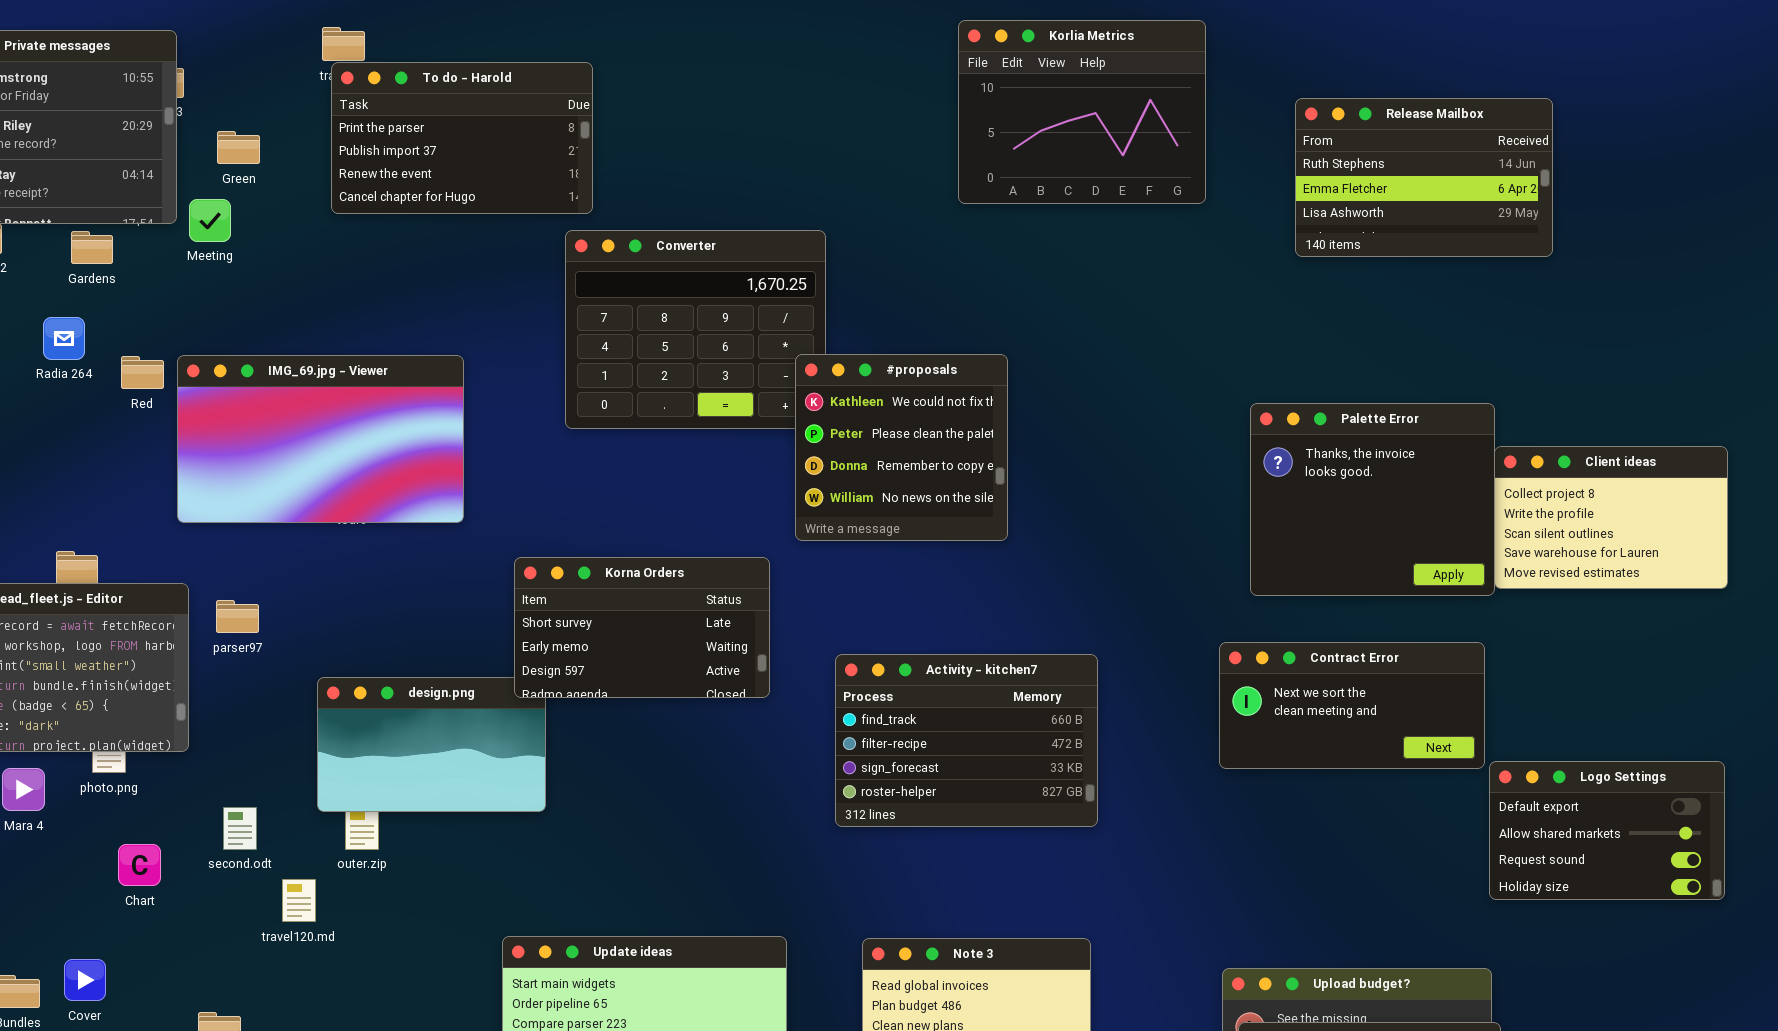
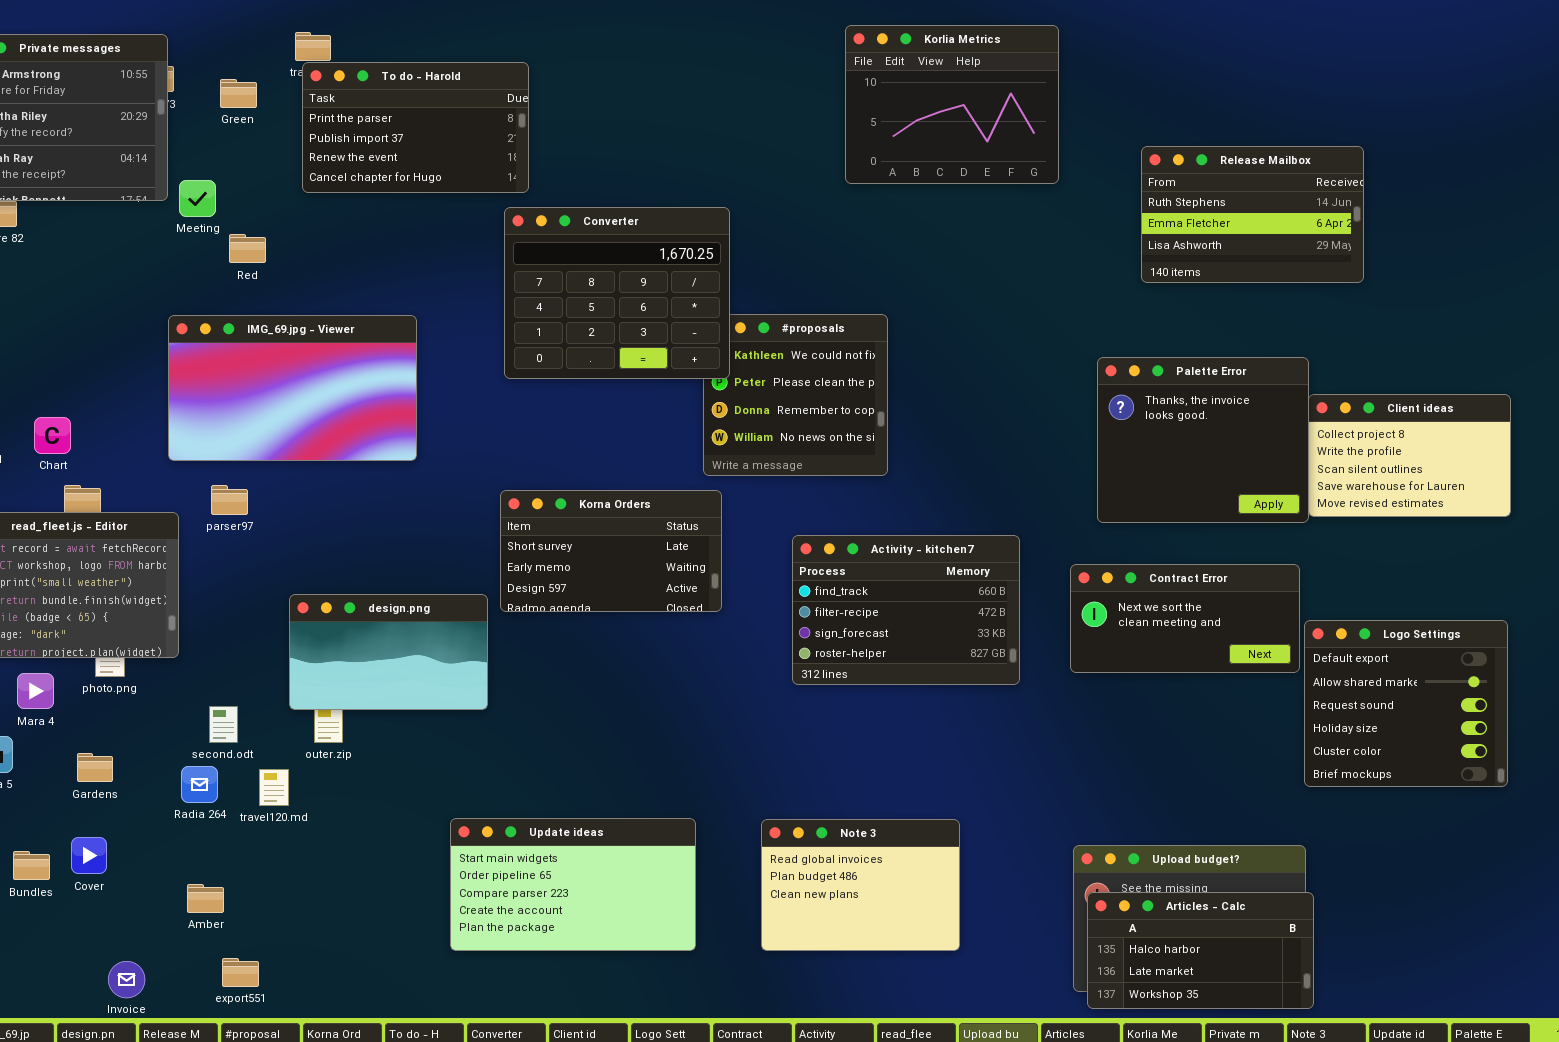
Release Mailbox: [1295,98,1553,257] -> [1141,146,1364,283], moved
Green: [217,131,260,164] -> [220,79,257,108], moved
Converter: [565,230,826,429] -> [504,207,730,379], raised
Gardens: [71,231,113,264] -> [77,753,113,782], moved
Radia 264: [43,317,85,360] -> [181,766,218,803], moved
Red: [121,356,164,389] -> [229,234,266,263], moved
Korna Orders: [514,557,770,698] -> [500,490,722,612], moved
parser97: [216,600,259,633] -> [211,485,248,515], moved
Activity - kitchen7: [835,654,1098,827] -> [792,535,1020,685], moved
Logo Settings: [1489,761,1725,900] -> [1304,620,1508,787], resized
Chart: [118,844,161,886] -> [34,417,71,454], moved

